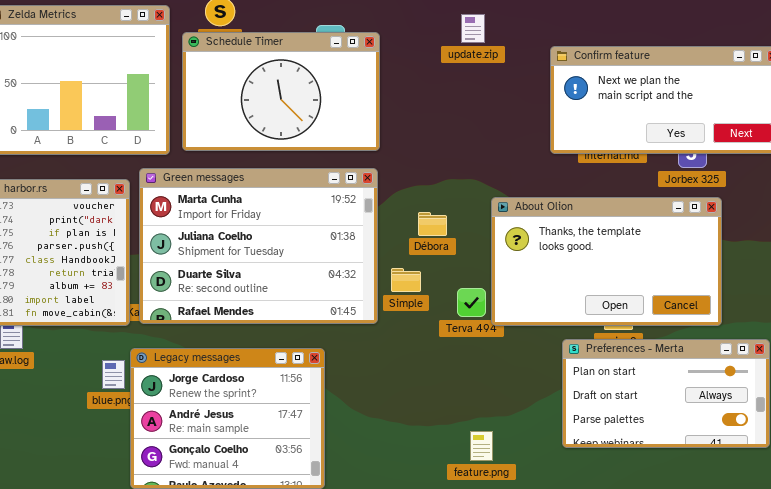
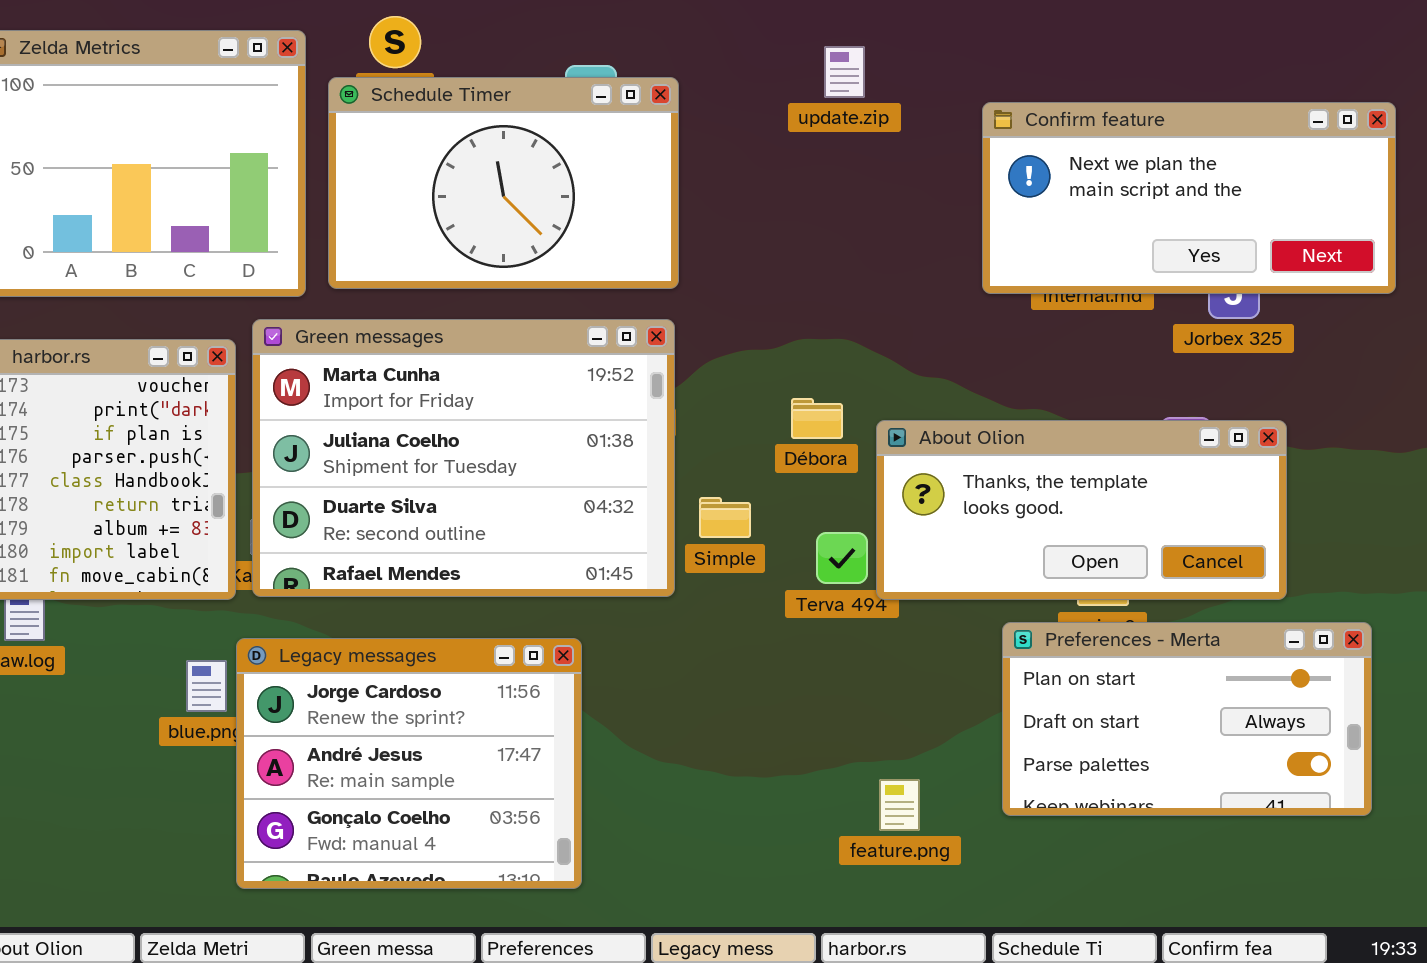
About Olion: [491,197,722,326] -> [876,420,1287,600], resized
Débora: [418,212,447,236] -> [791,398,843,439], moved
feature.png: [470,431,493,461] -> [879,779,920,831], moved

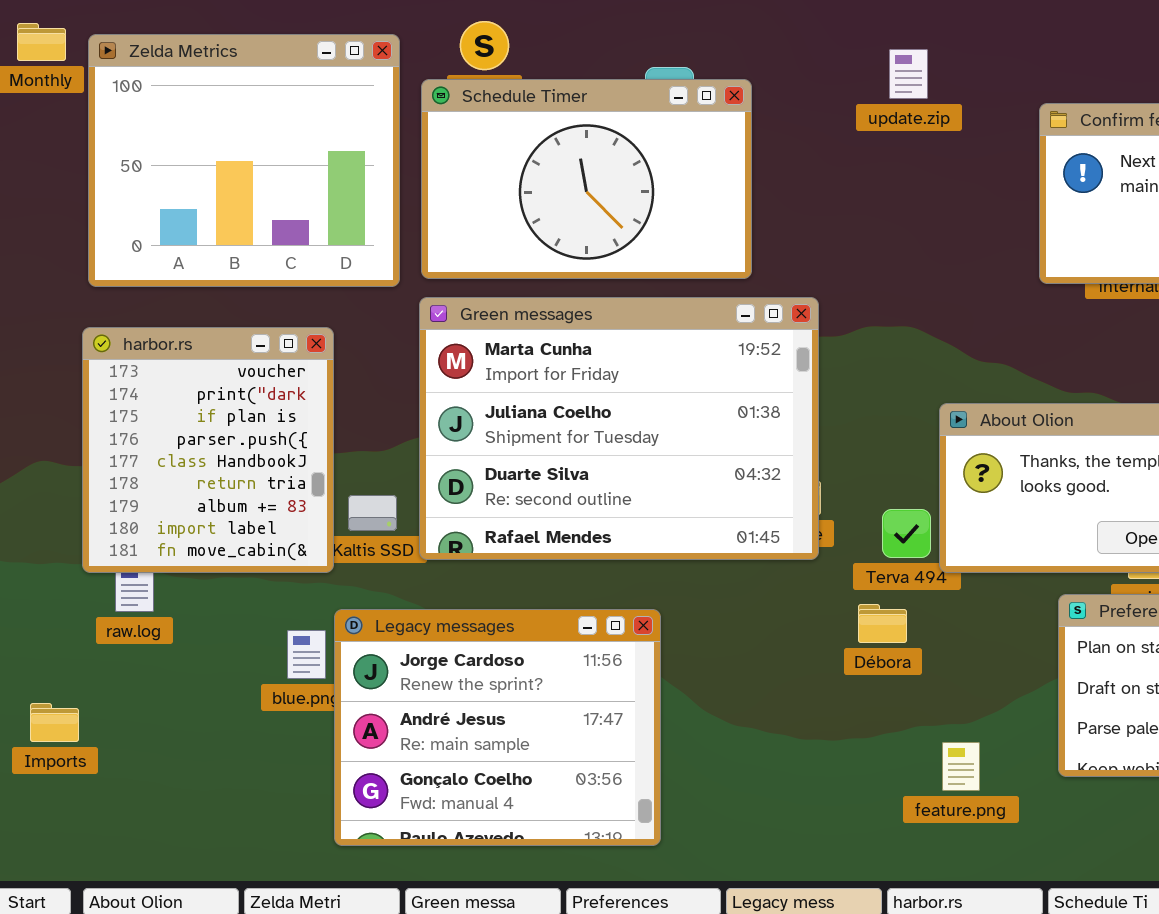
Green messages: [252,319,675,597] -> [419,297,819,560], moved
Débora: [791,398,843,439] -> [858,604,907,643], moved

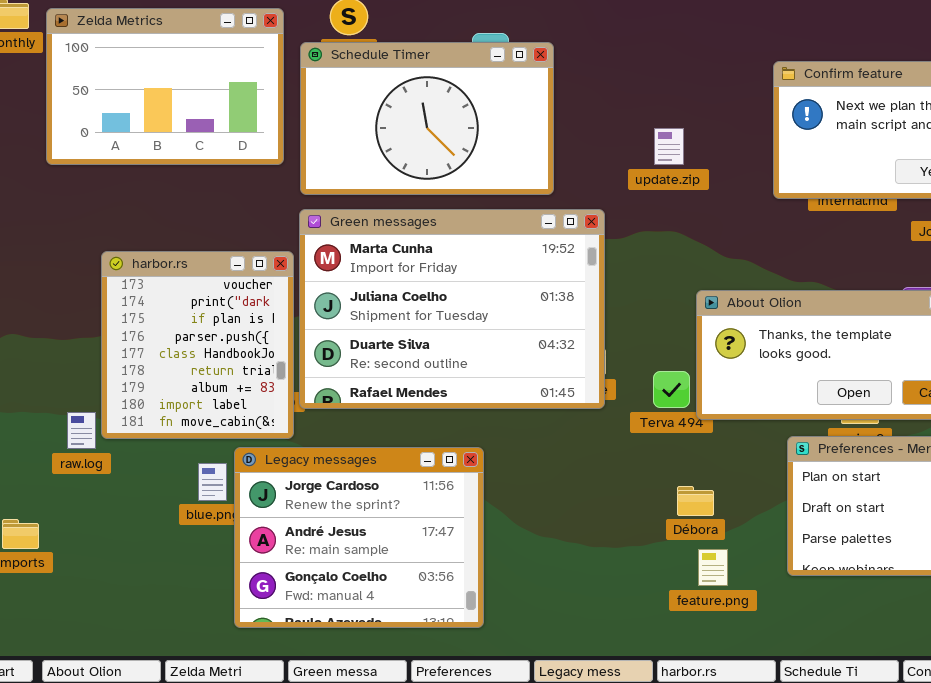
Zelda Metrics: [88,34,400,287] -> [46,8,284,165], resized
update.zip: [889,49,928,99] -> [654,128,684,165], moved
harbor.rs: [82,327,334,573] -> [101,251,294,439], moved
Débora: [858,604,907,643] -> [677,486,714,516], moved

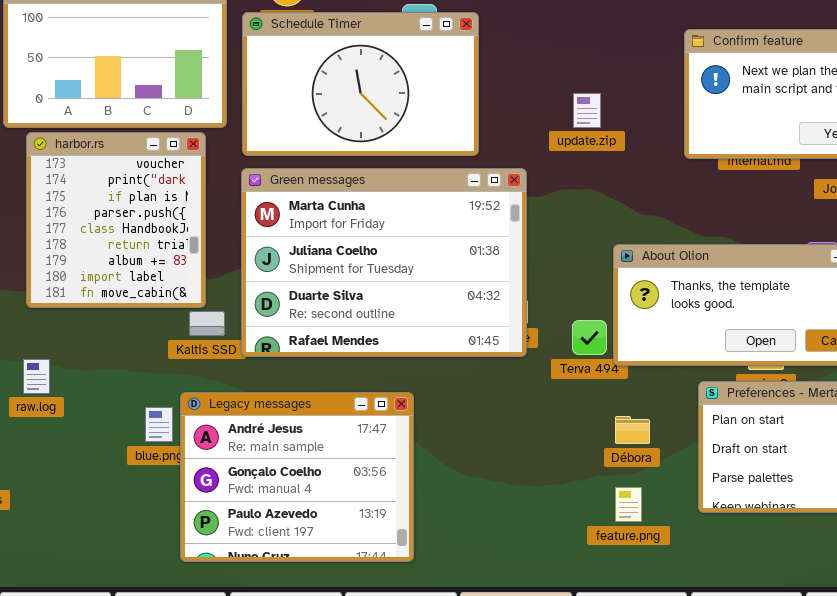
harbor.rs: [101,251,294,439] -> [26,132,206,308], moved
Legacy messages: [234,447,484,628] -> [180,392,414,562], scrolled down 1 row
Débora: [677,486,714,516] -> [615,416,650,444], moved

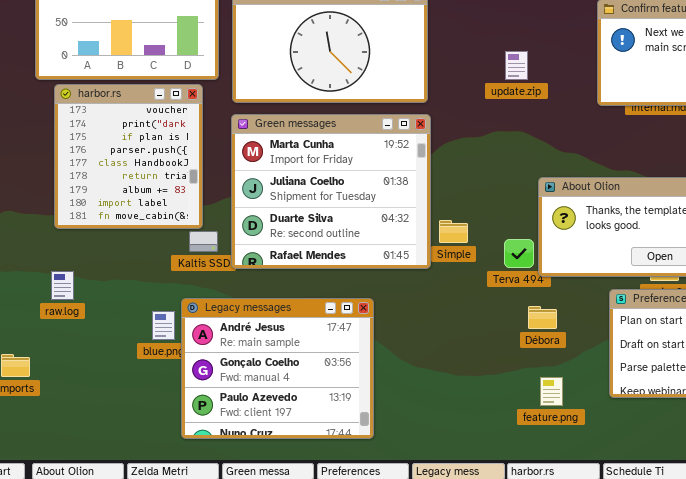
Green messages: [241,168,527,357] -> [231,114,431,269], resized
Débora: [615,416,650,444] -> [528,306,557,329], moved

